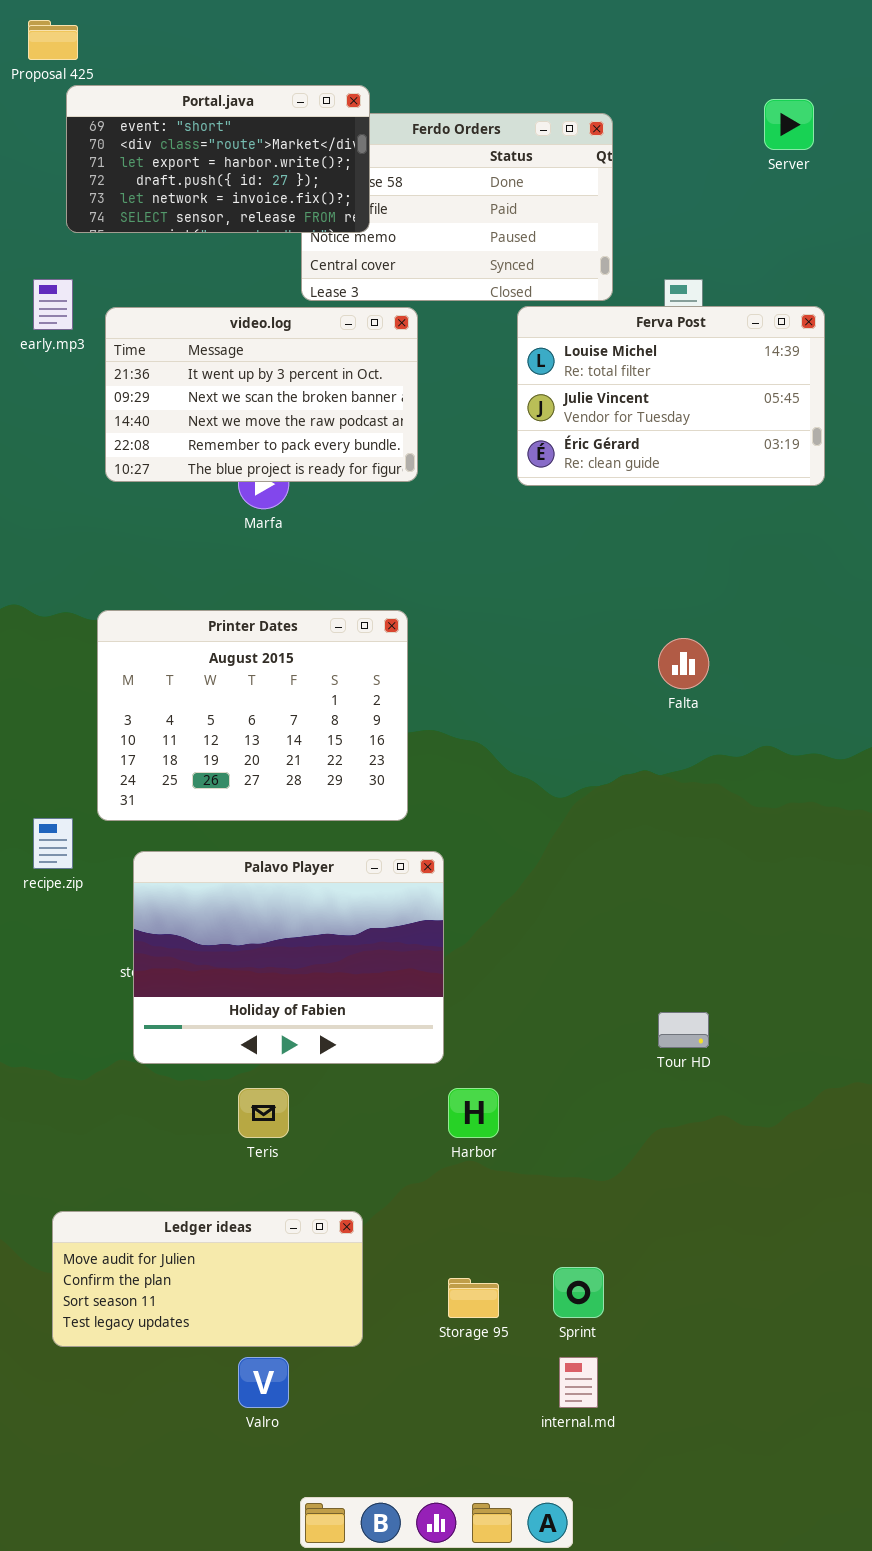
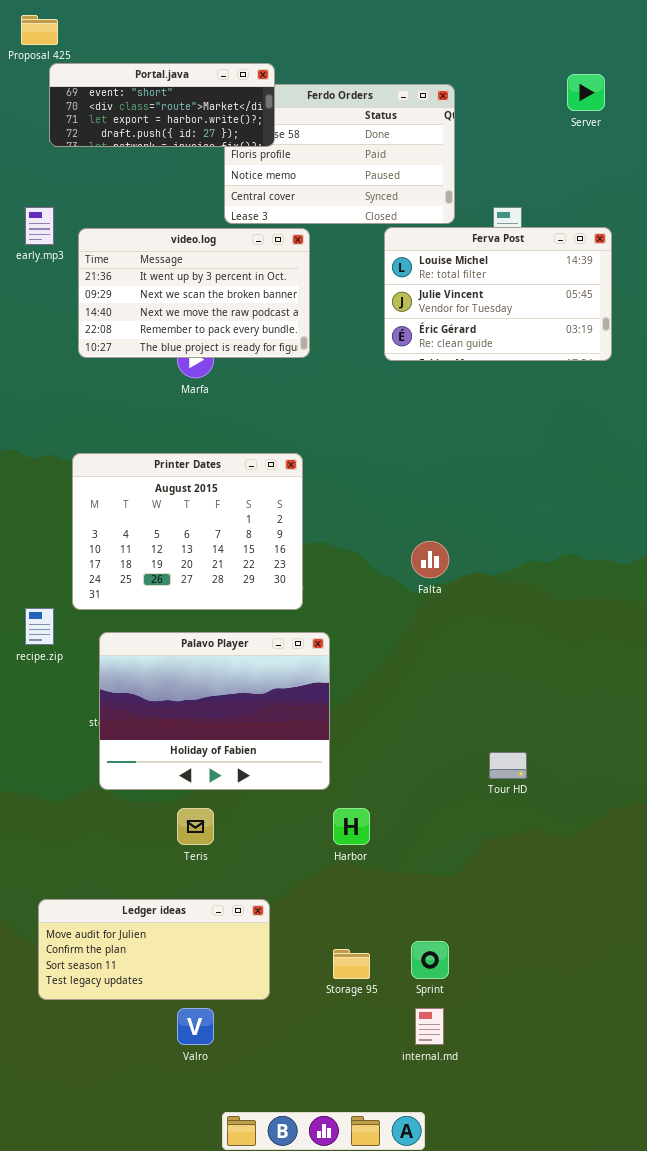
Portal.java: [66,85,370,233] -> [49,63,275,147], resized
Falta: [658,638,709,689] -> [411,541,449,578], moved

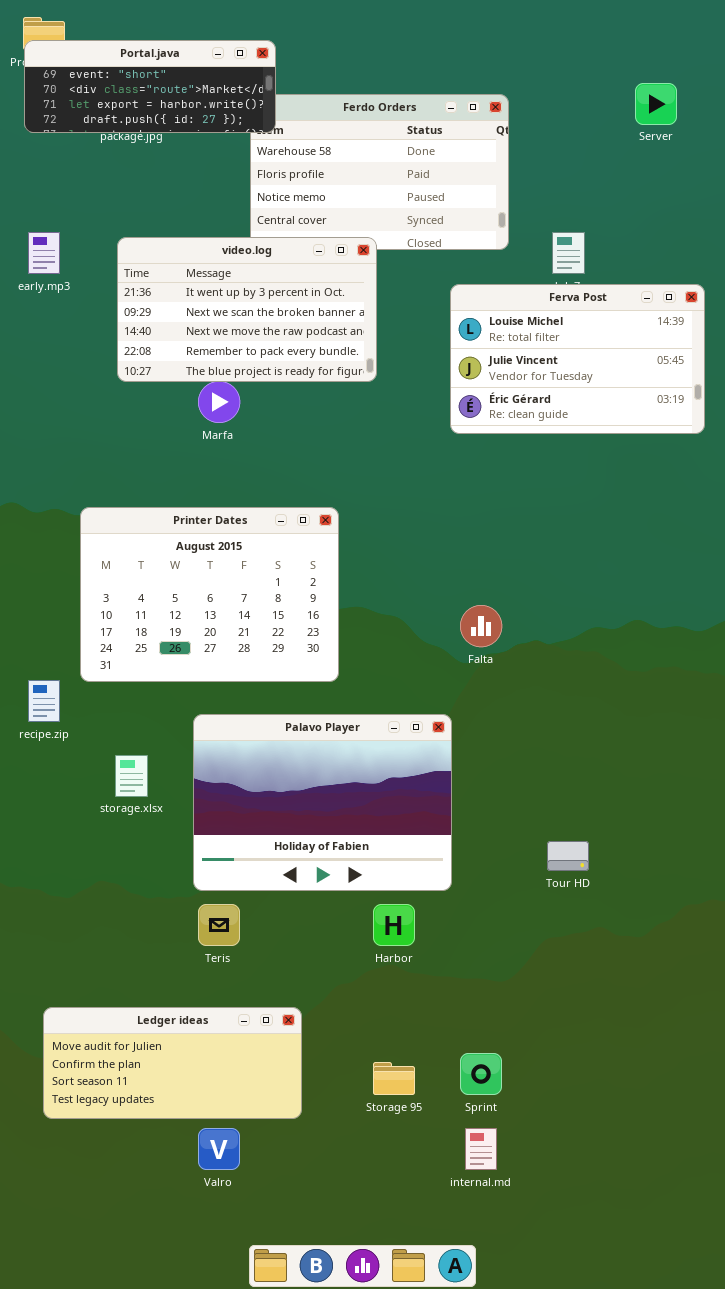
Portal.java: [49,63,275,147] -> [24,40,276,133], moved
Ferva Post: [384,227,612,361] -> [450,284,705,434], moved
video.log: [78,228,310,358] -> [117,237,377,382], moved
Palavo Player: [99,632,330,790] -> [193,714,452,891], moved

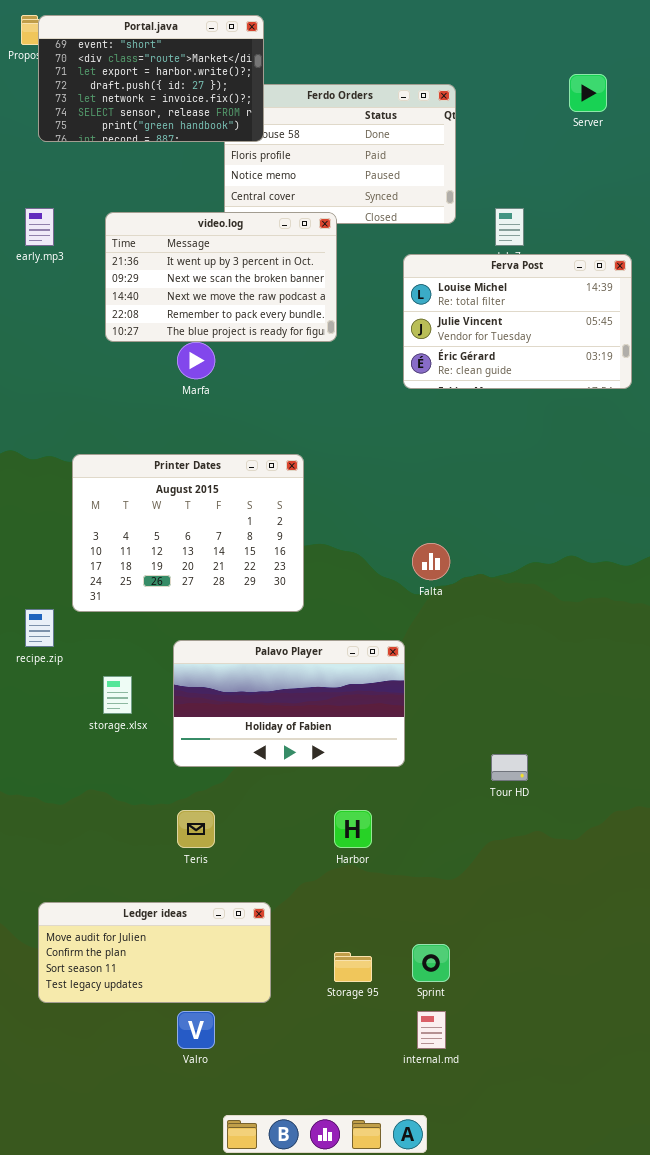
Portal.java: [24,40,276,133] -> [38,15,264,142], moved, resized
Palavo Player: [193,714,452,891] -> [173,640,405,767], resized

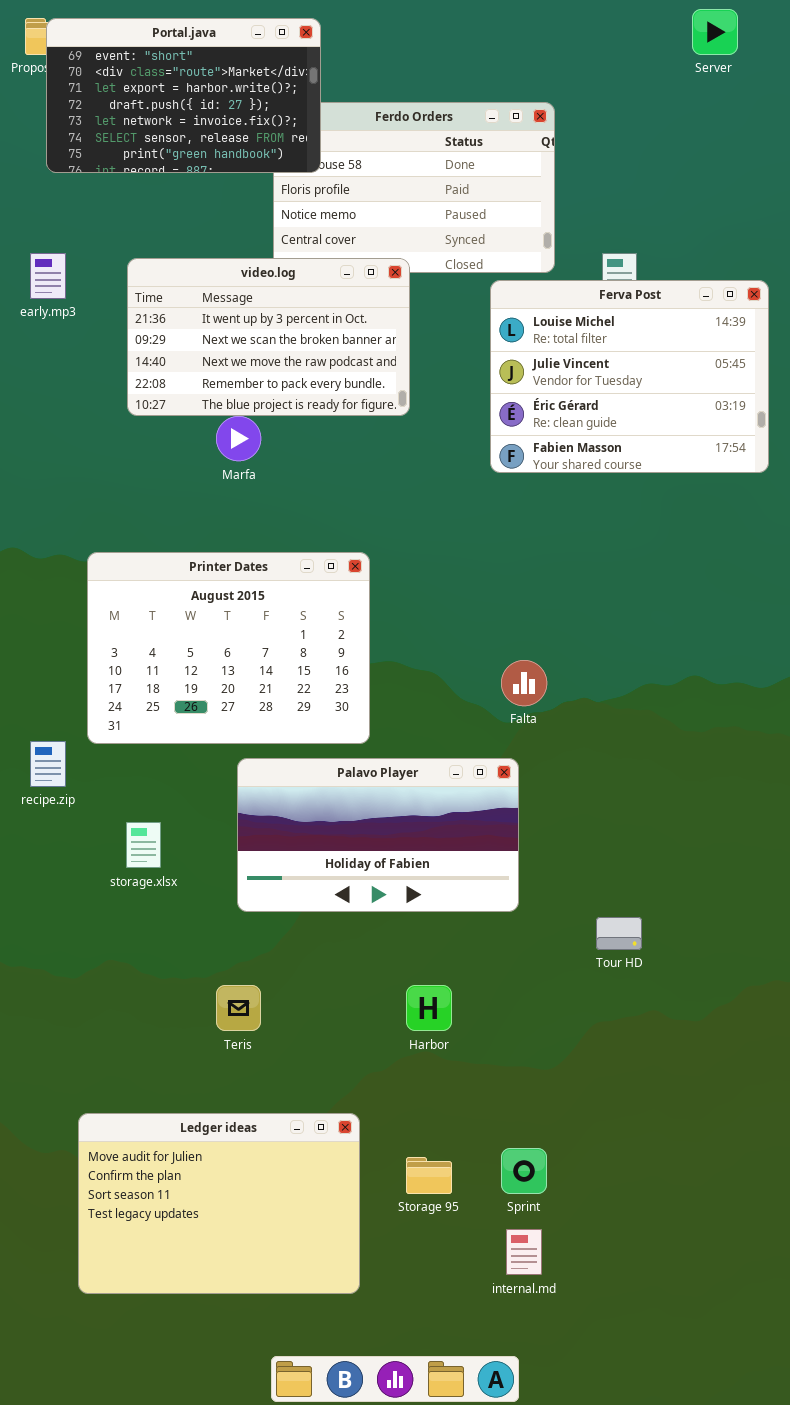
Server: [569,74,607,112] -> [692,9,738,55], moved
Ferva Post: [403,254,632,389] -> [490,280,769,473], resized
Palavo Player: [173,640,405,767] -> [237,758,519,912], moved
Ledger ideas: [38,902,271,1003] -> [78,1113,360,1294], moved, resized

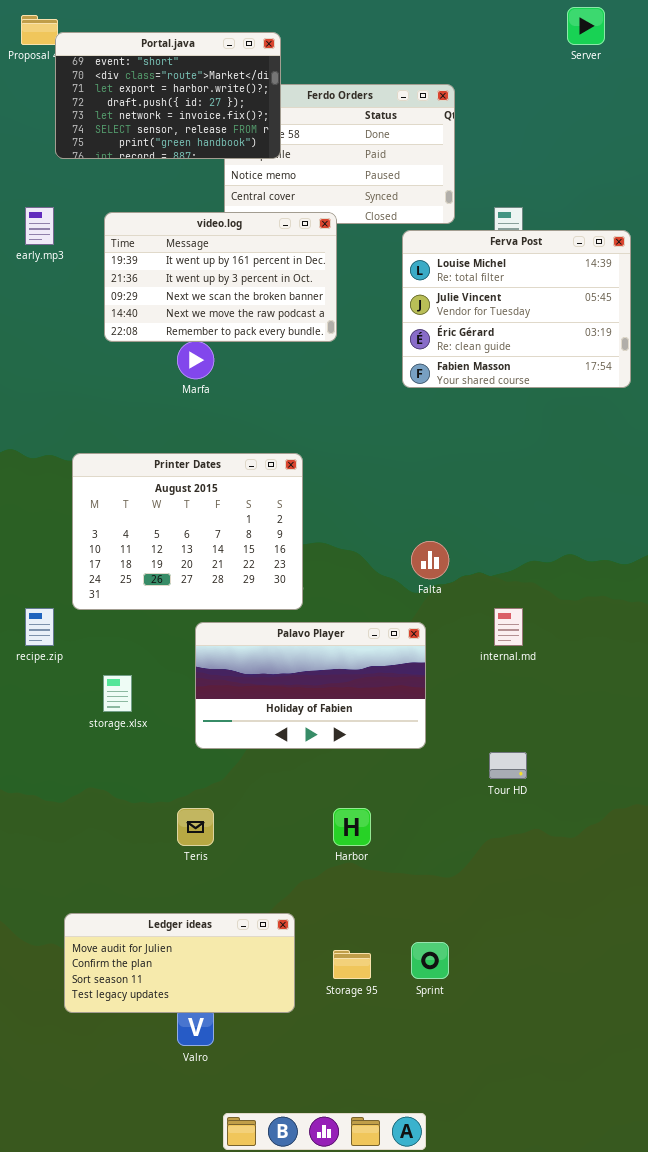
Portal.java: [46,18,321,173] -> [55,32,281,159], moved
video.log: [127,258,410,416] -> [104,212,337,342], scrolled up 1 row
Ledger ideas: [78,1113,360,1294] -> [64,913,295,1013], resized
internal.md: [506,1229,542,1275] -> [494,608,523,646], moved

